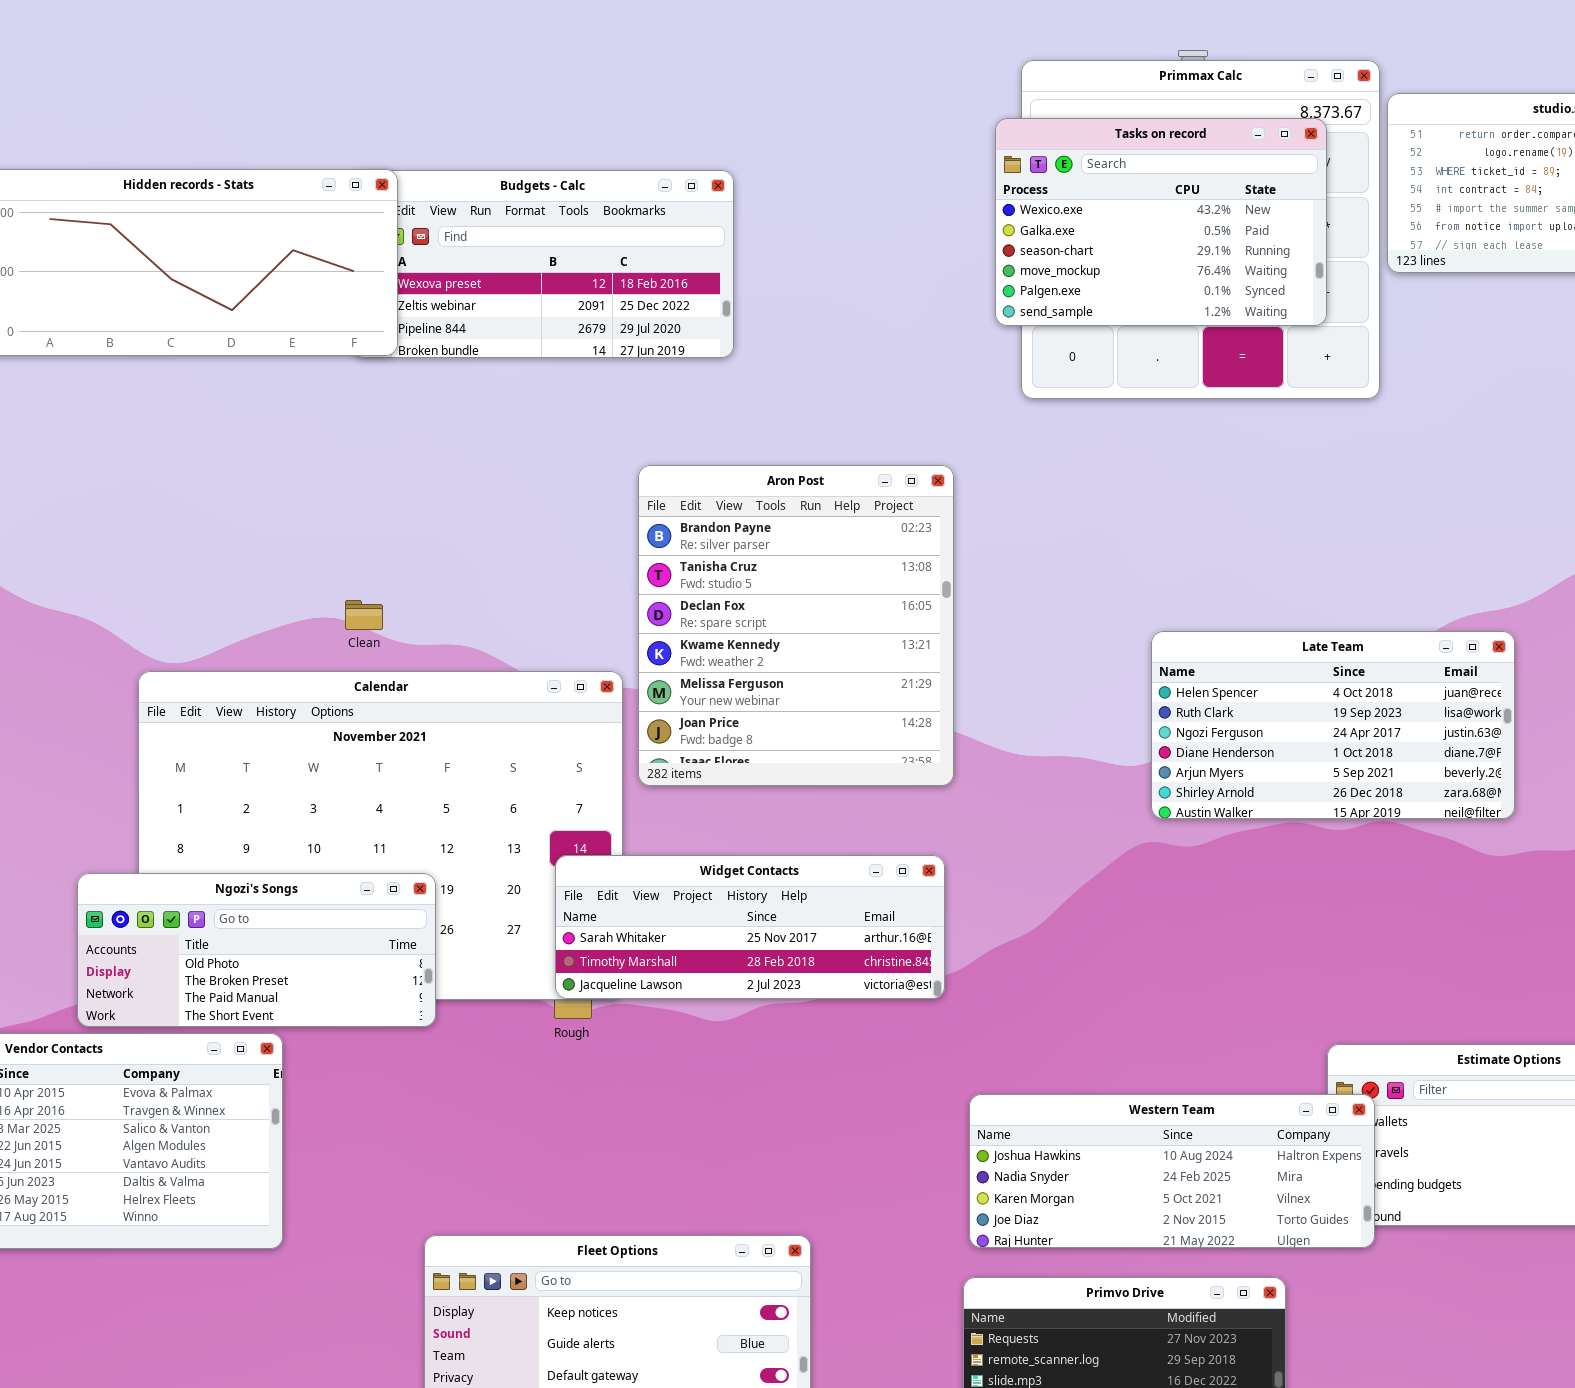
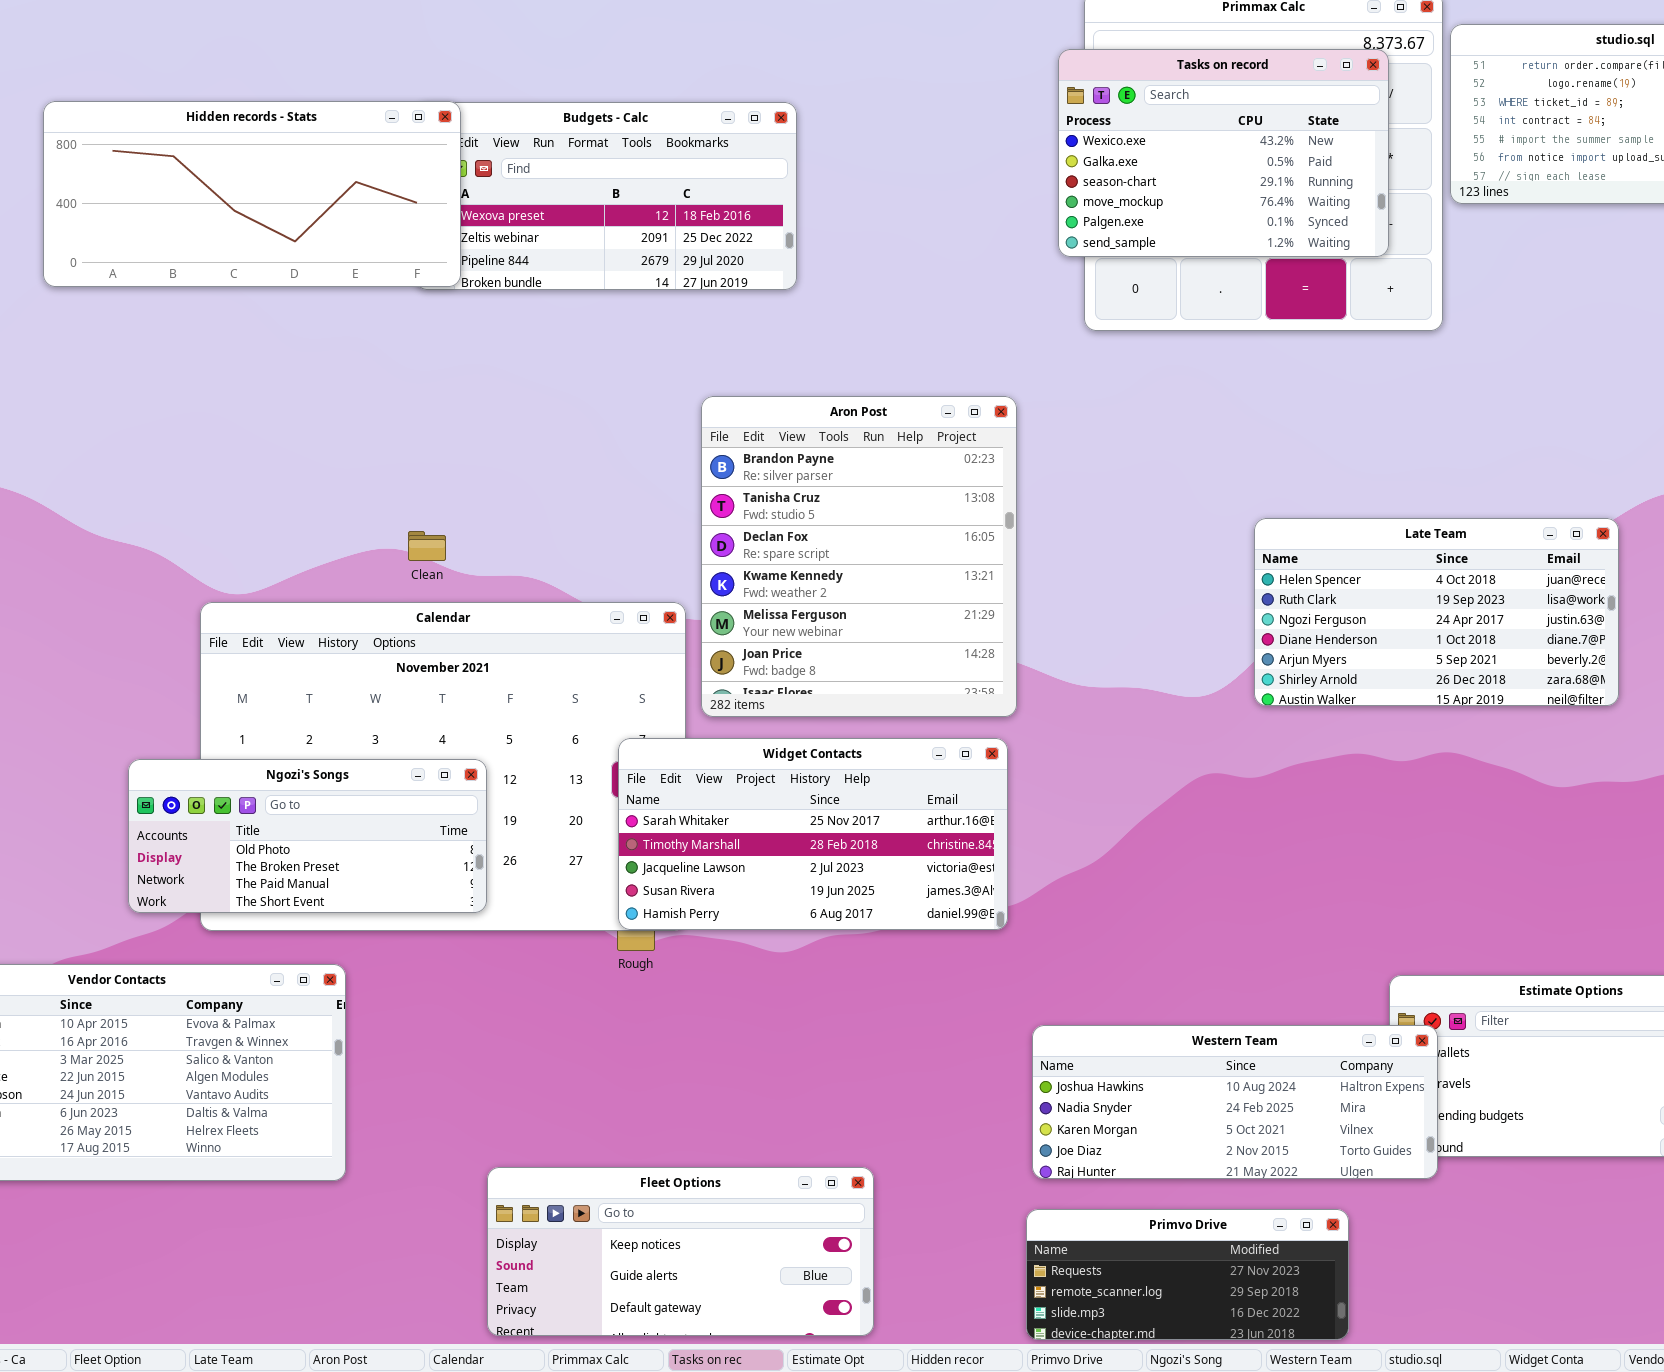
Late Team: [1151,631,1515,819] -> [1254,518,1619,706], moved
Widget Contacts: [555,855,945,999] -> [618,738,1008,930], resized
Ngozi's Songs: [77,873,436,1027] -> [128,759,487,913], moved

